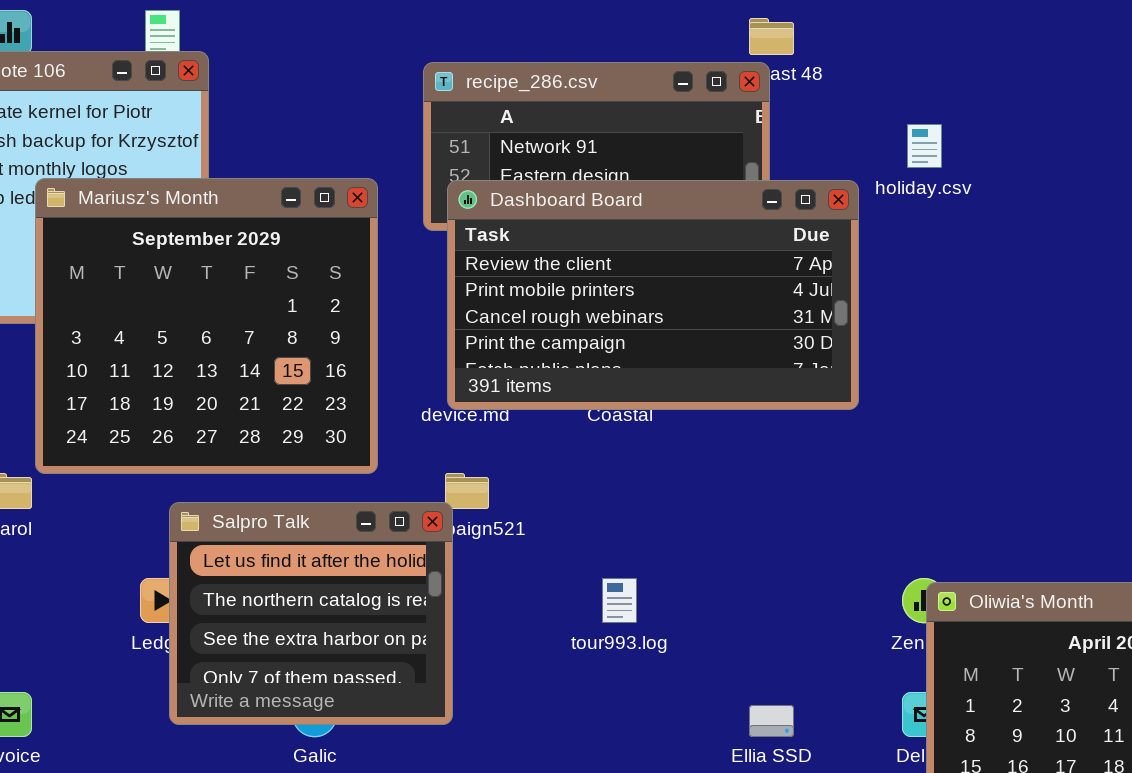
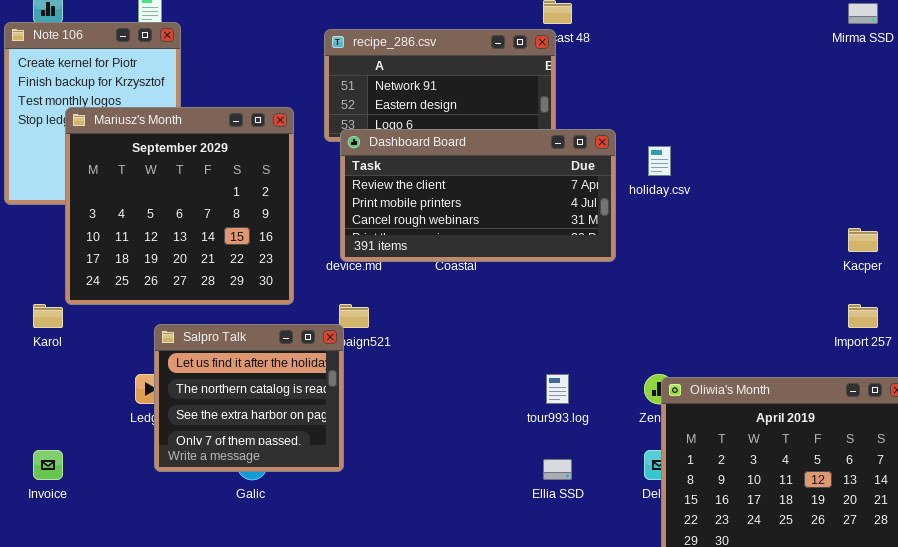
holiday.csv: [907,124,942,168] -> [648,146,671,176], moved
Dashboard Board: [447,180,859,410] -> [340,129,616,262], resized
tour993.log: [602,578,637,623] -> [546,374,569,404], moved

